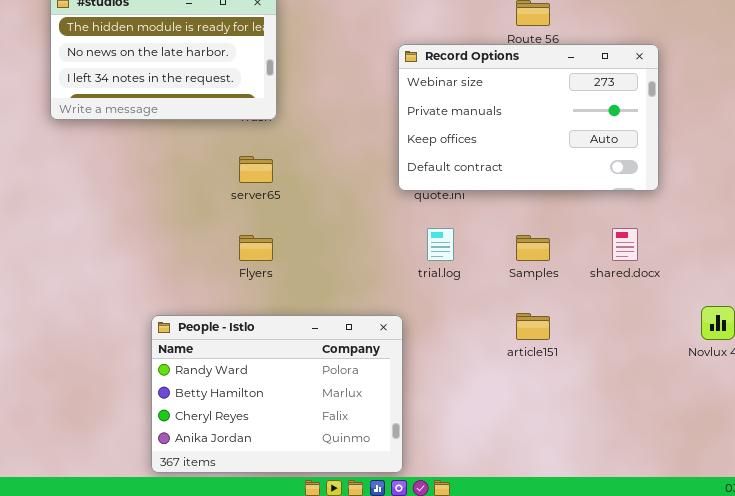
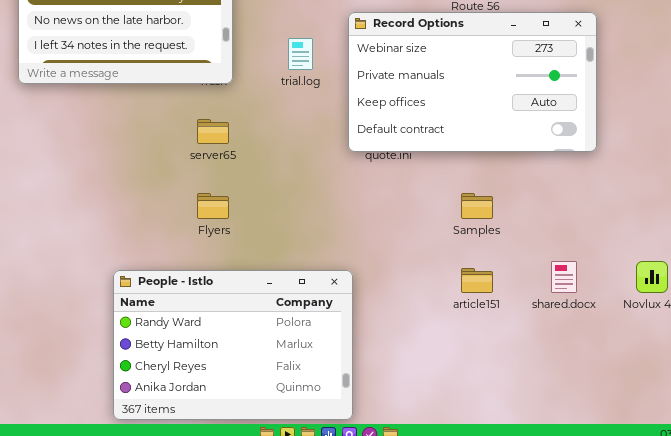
trial.log: [427,228,454,261] -> [288,38,313,70], moved
shared.docx: [612,228,638,261] -> [551,261,577,293], moved

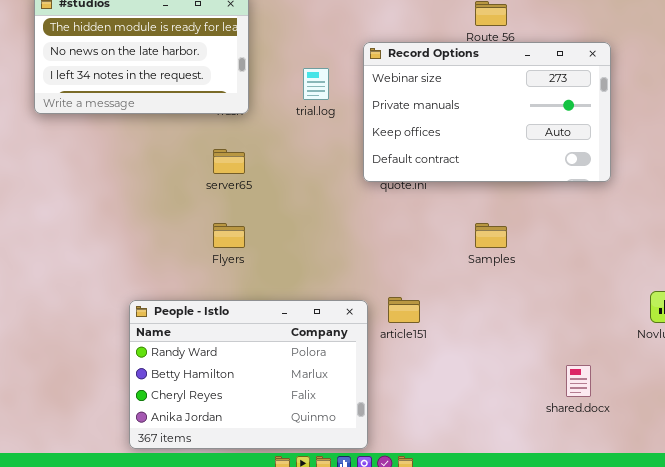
shared.docx: [551,261,577,293] -> [566,365,591,397], moved
article151: [461,268,493,293] -> [388,297,420,323], moved

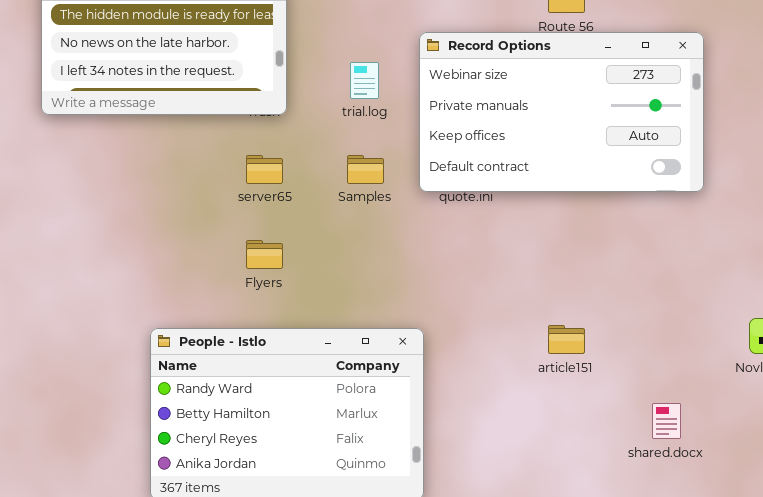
Samples: [475,223,507,248] -> [347,155,384,184], moved
article151: [388,297,420,323] -> [548,325,585,354], moved

